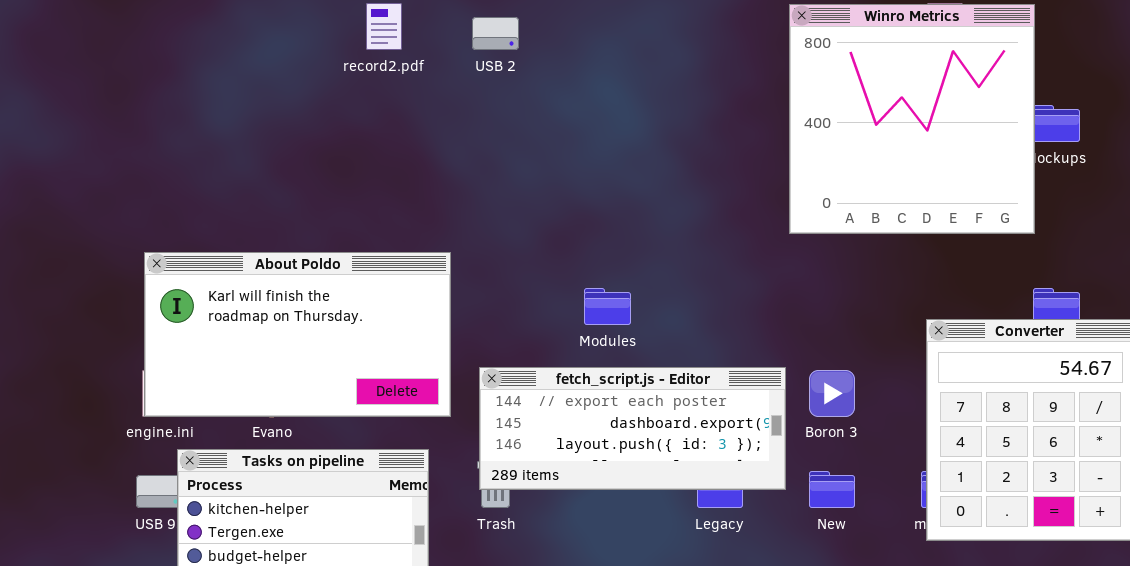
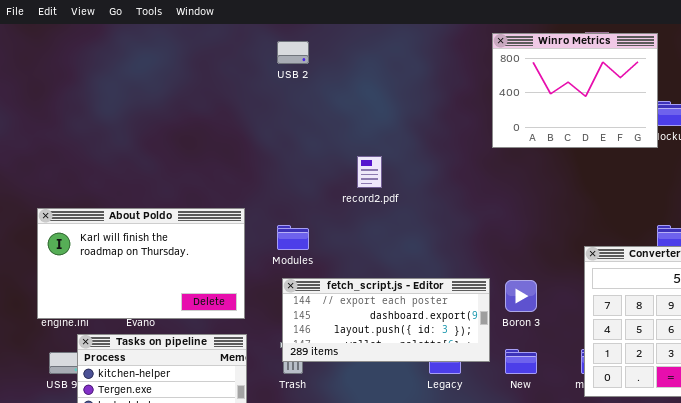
record2.pdf: [366,3,402,50] -> [357,156,382,188], moved
Winro Metrics: [789,4,1035,234] -> [492,33,658,148], resized
About Poldo: [144,252,451,417] -> [37,208,245,319], moved
Modules: [584,288,631,325] -> [277,225,309,250], moved

